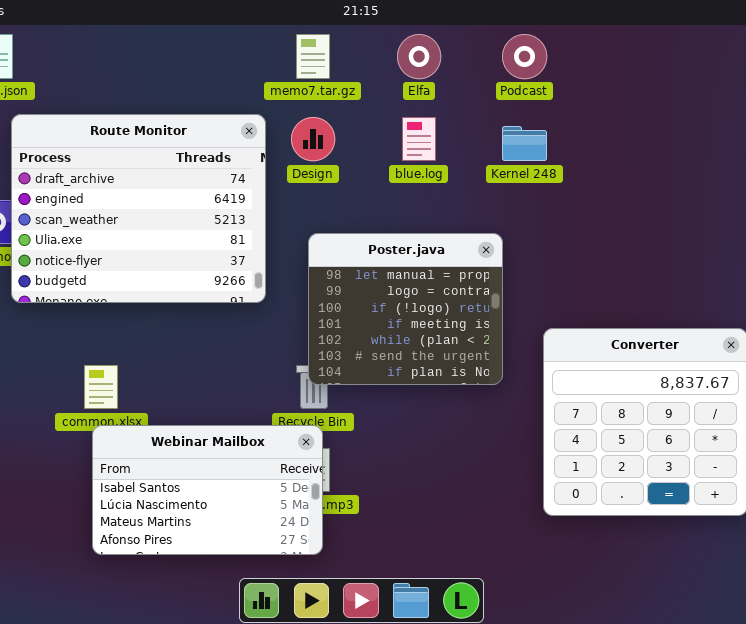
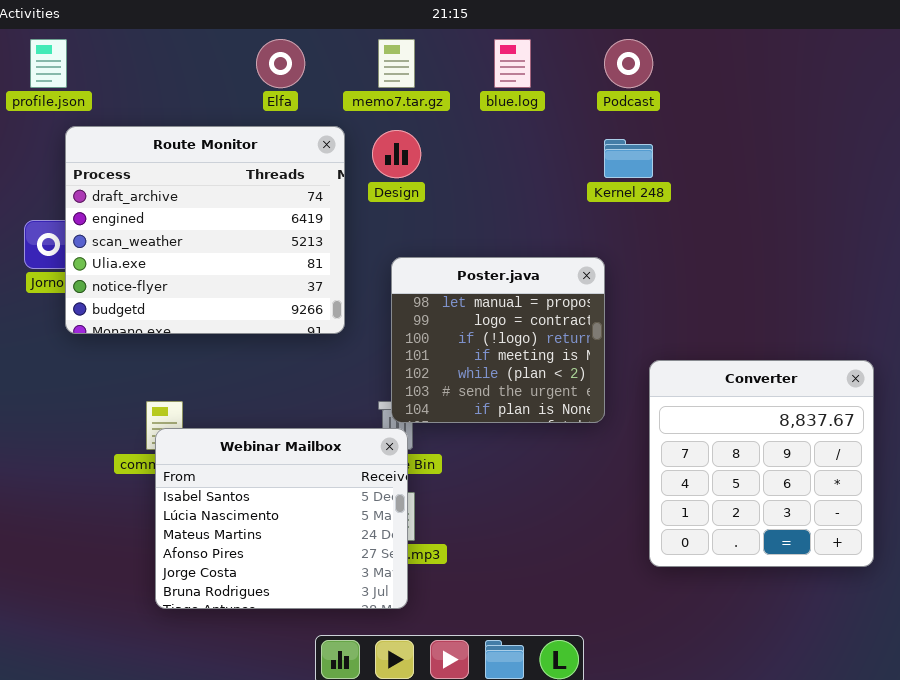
Elfa: [397,34,441,79] -> [256,39,305,88], moved
blue.log: [402,117,436,161] -> [494,39,531,88], moved
Webinar Mailbox: [92,425,323,555] -> [155,428,408,609], resized

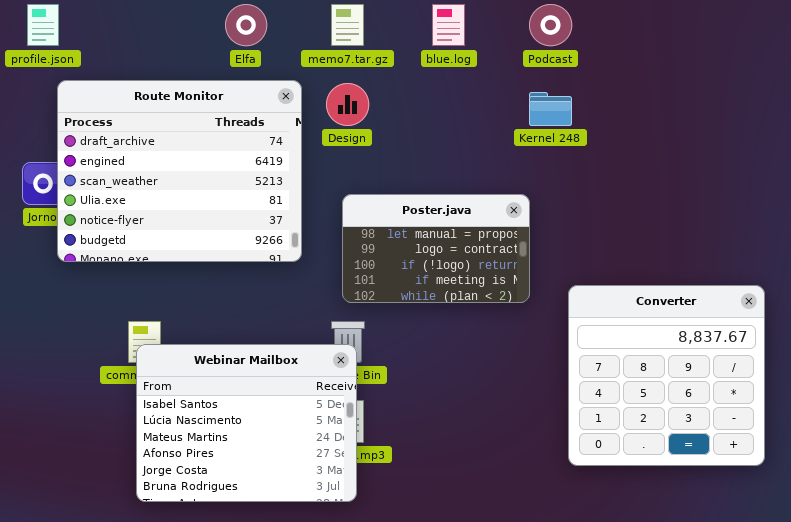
Poster.java: [391,257,605,423] -> [342,194,530,303], resized

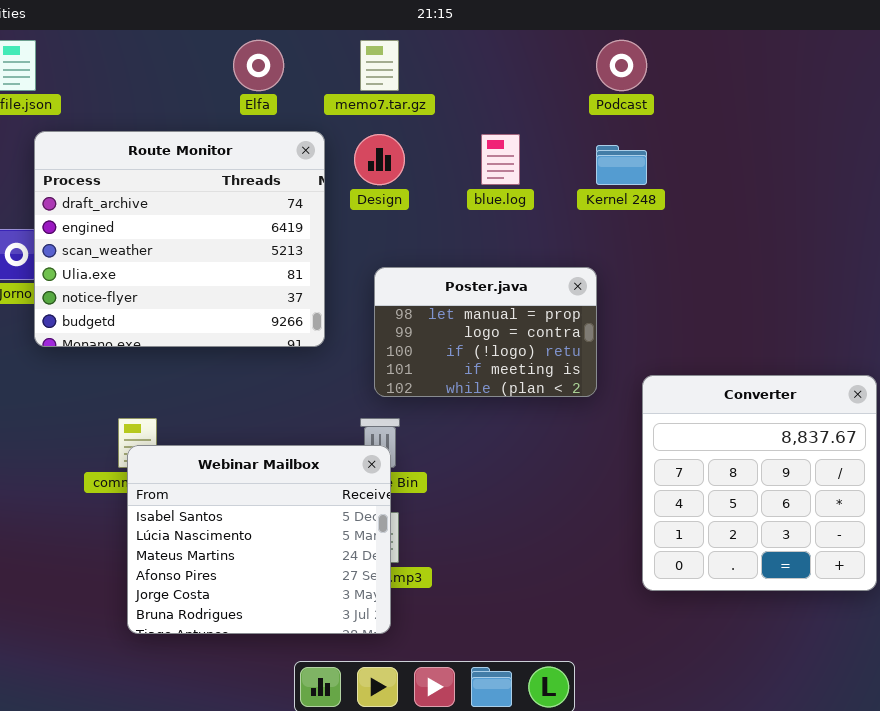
blue.log: [432,4,465,46] -> [481,134,520,185], moved

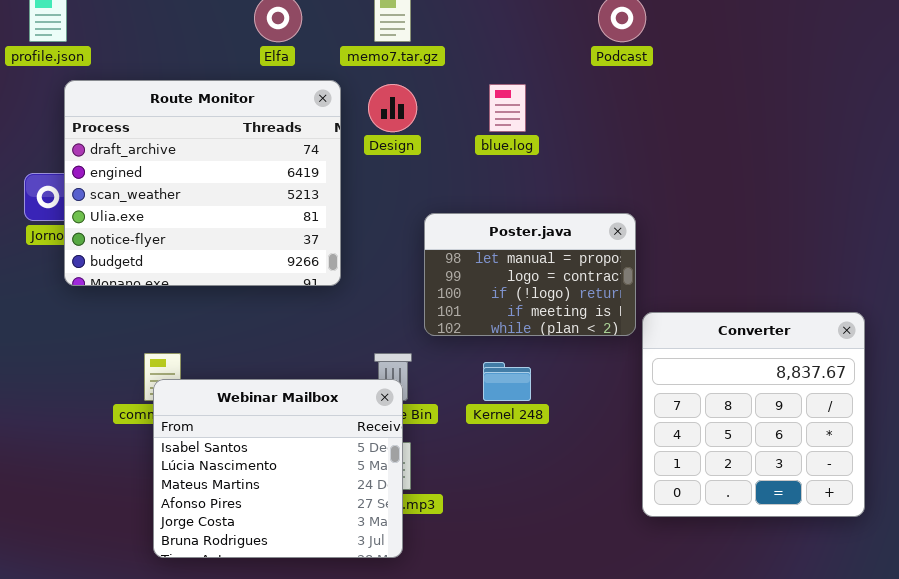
Kernel 248: [596,145,647,185] -> [483,362,531,401], moved
Poster.java: [374,267,597,397] -> [424,213,636,336], moved

